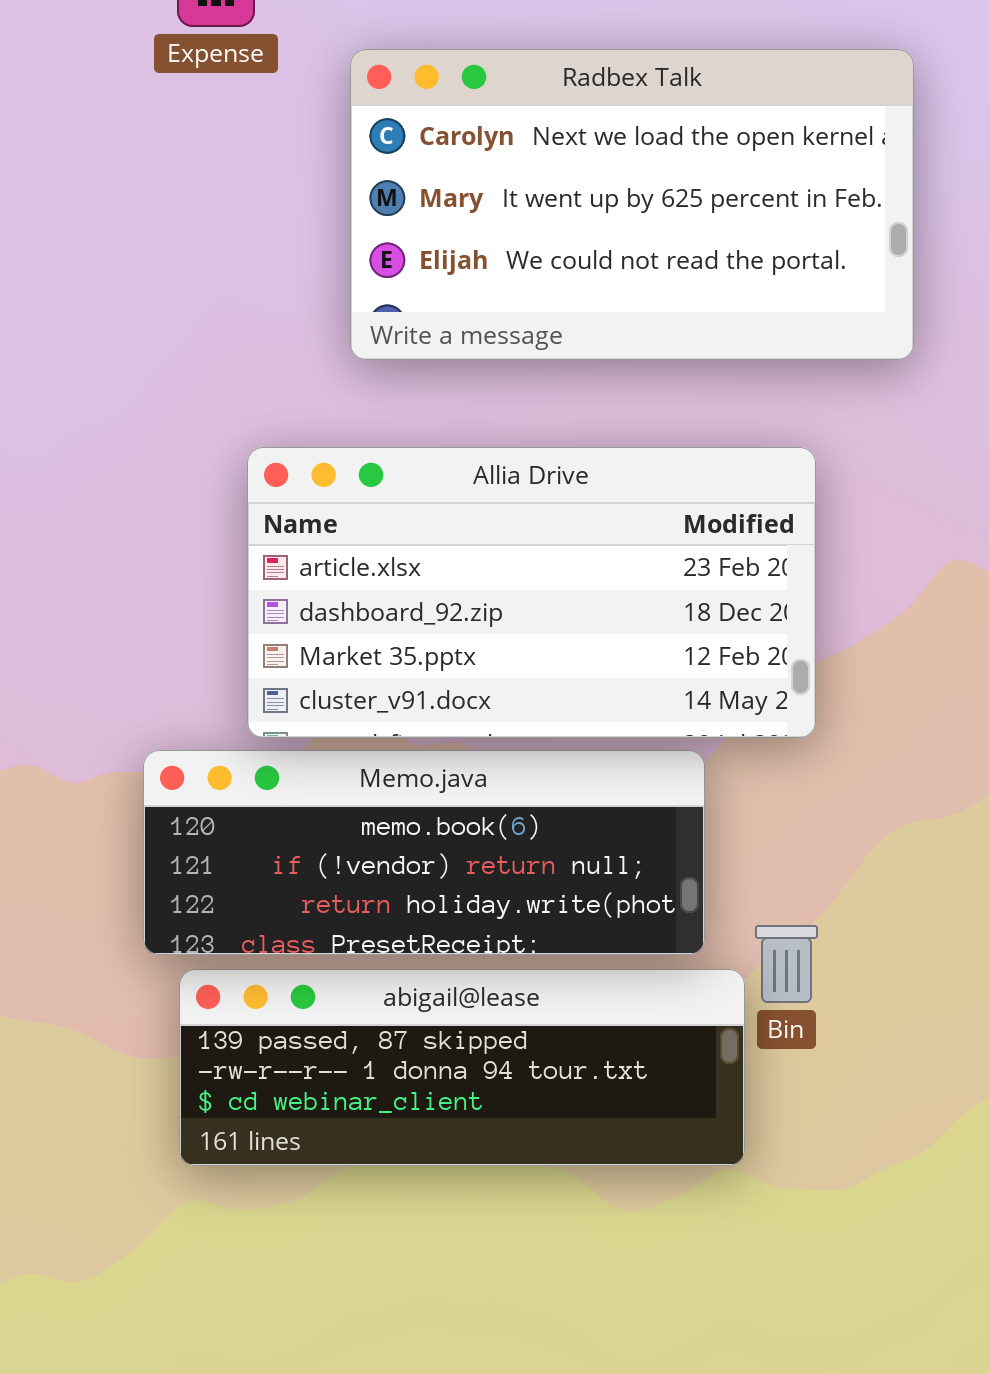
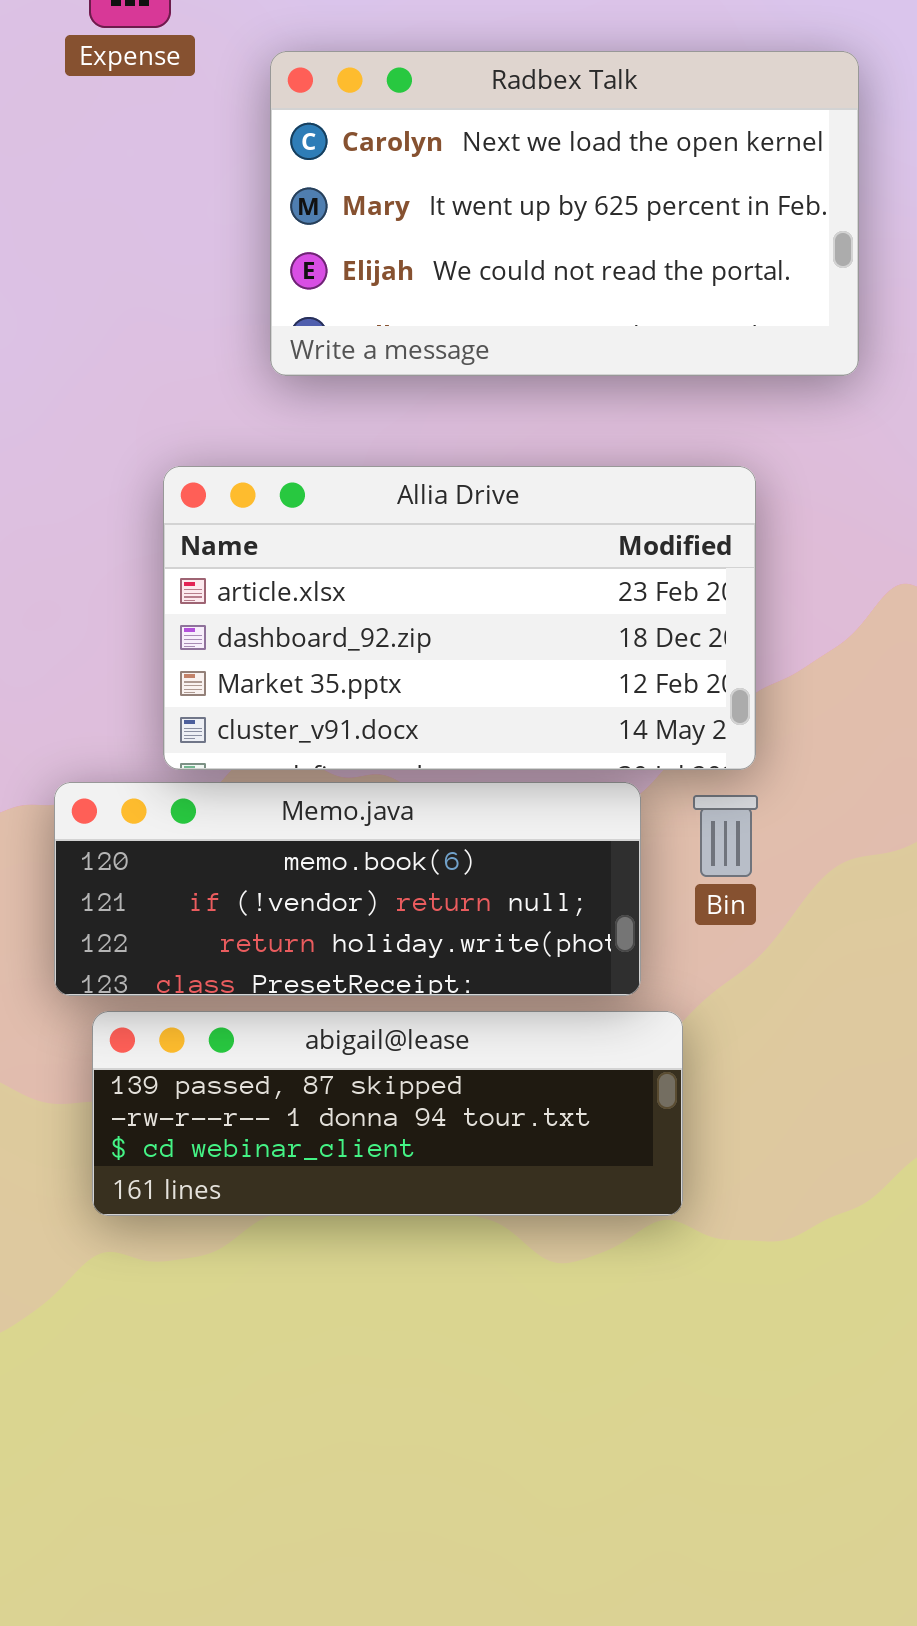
Bin: [755,925,818,1003] -> [693,795,758,877], moved

